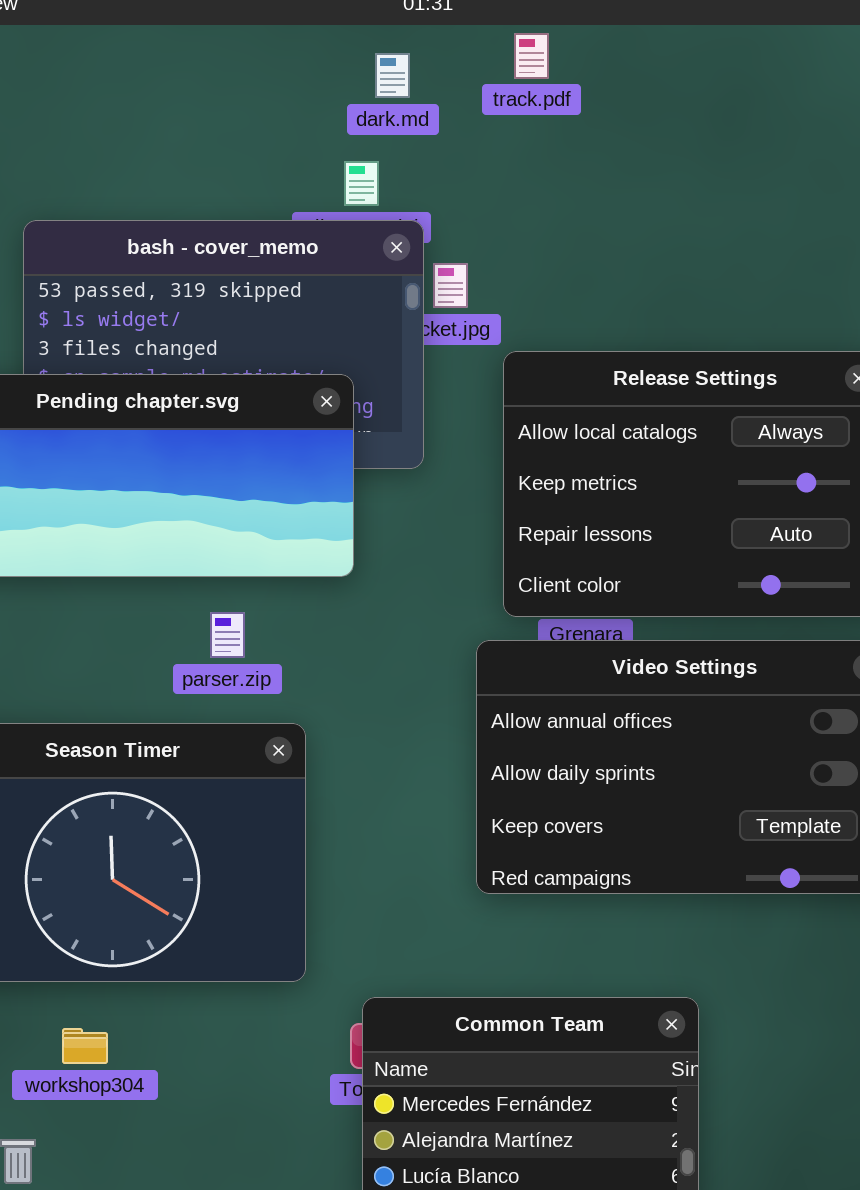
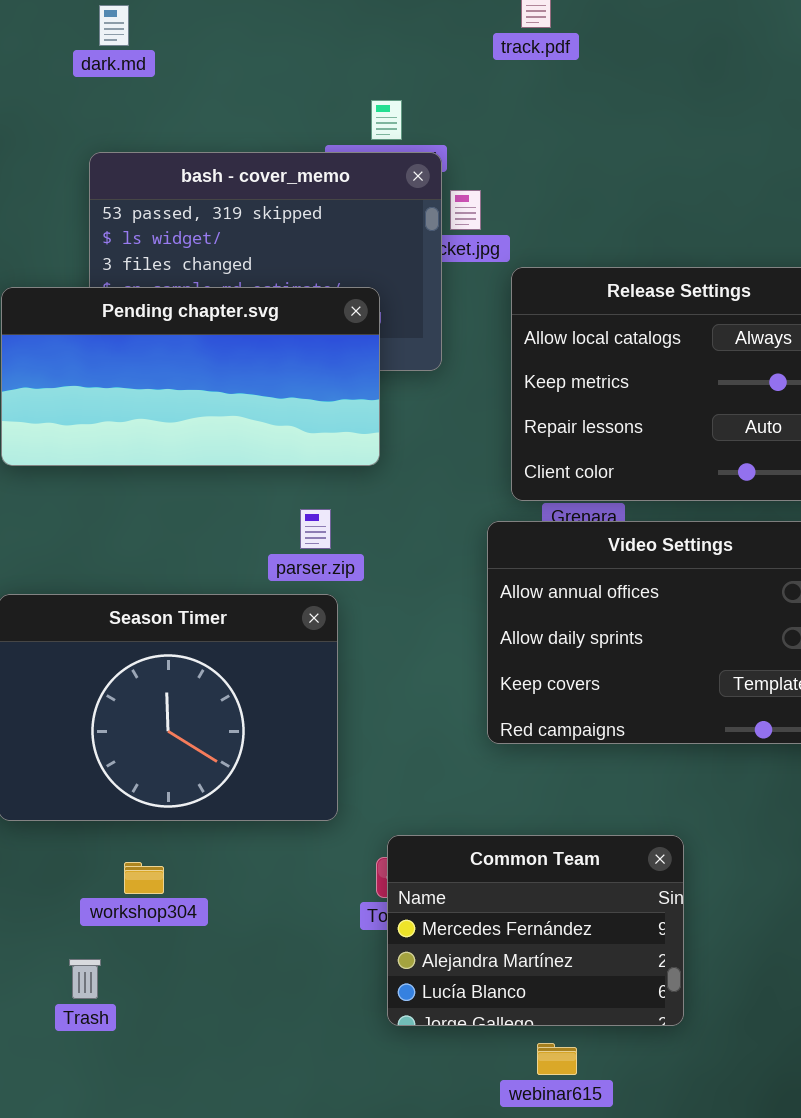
dark.md: [375,53,410,98] -> [99,5,129,46], moved
parser.zip: [210,612,245,658] -> [300,509,331,549], moved

